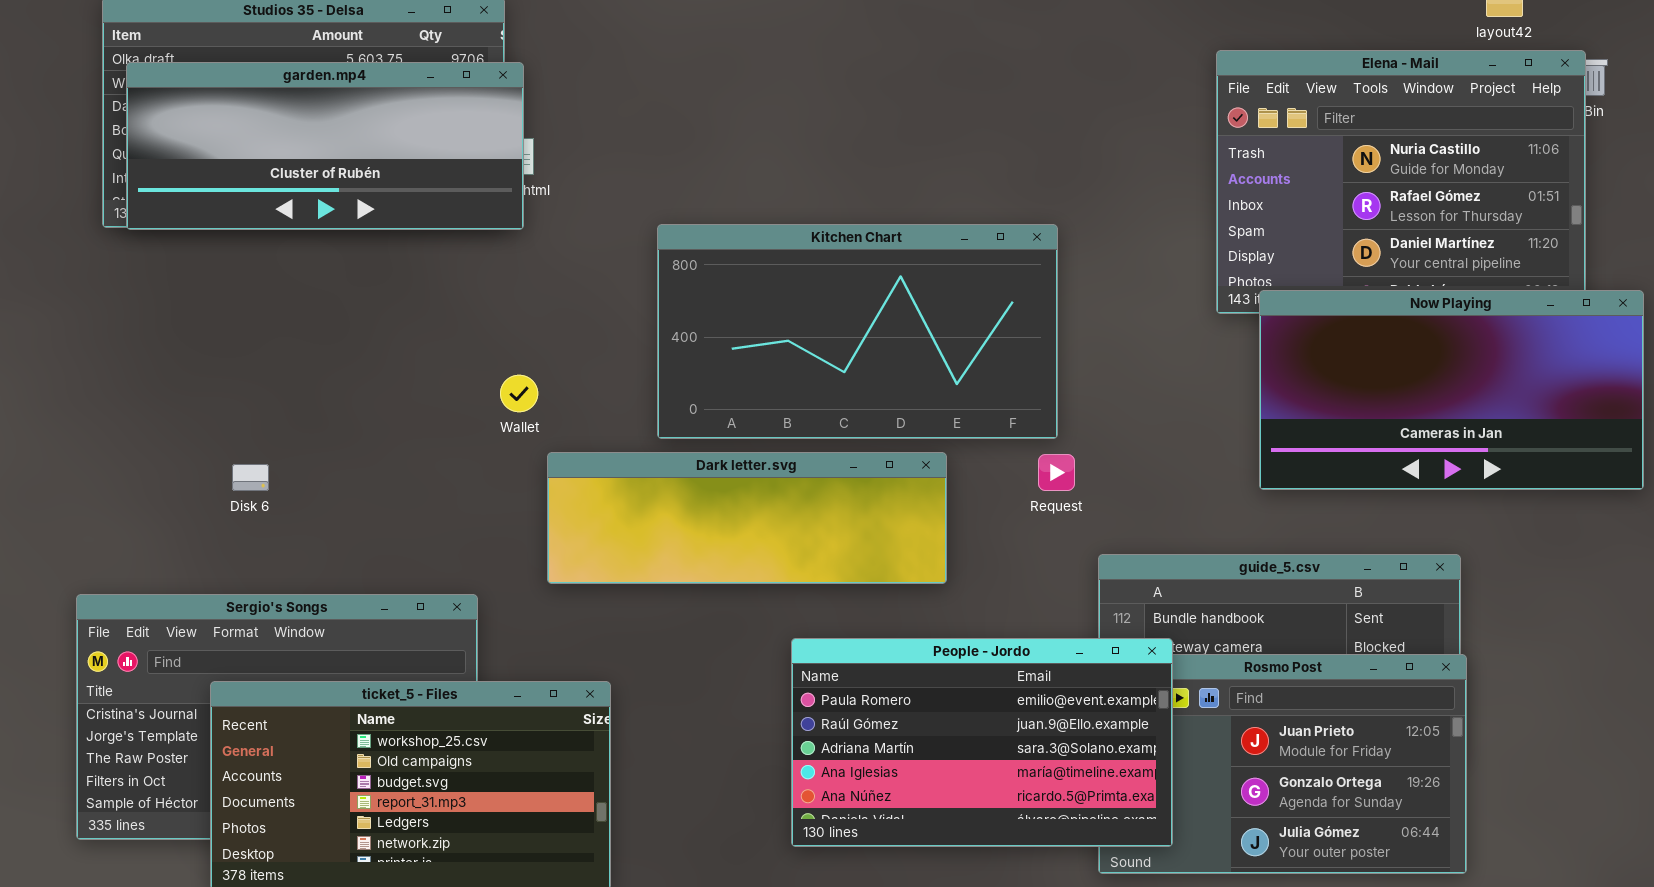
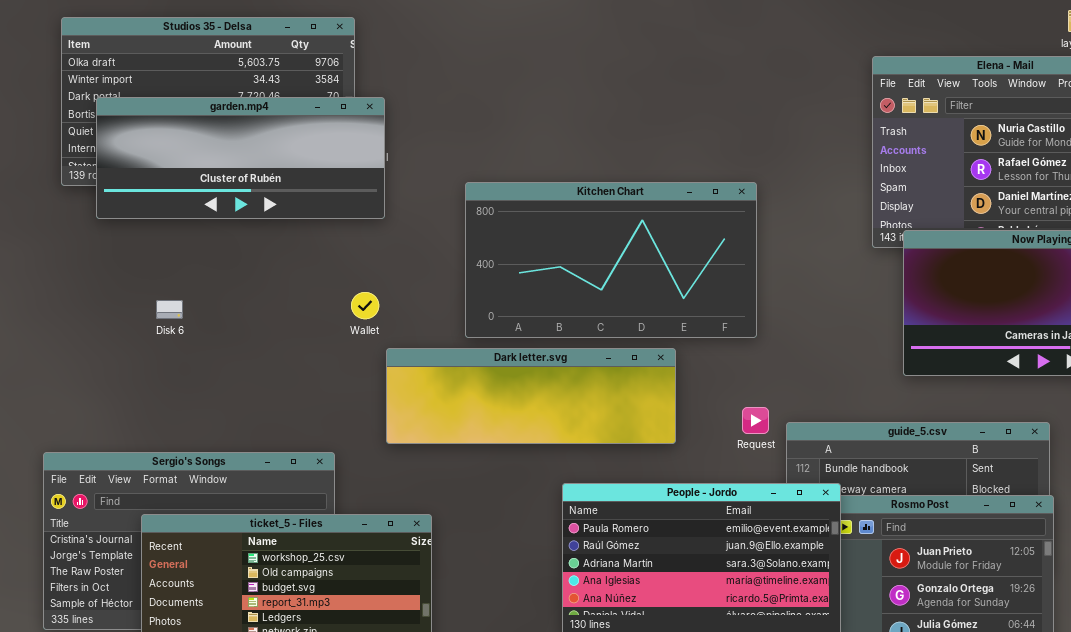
garden.mp4: [126,62,524,230] -> [96,97,385,219], moved
Request: [1038,454,1075,491] -> [742,407,769,434], moved
Disk 6: [232,464,269,491] -> [156,300,183,319], moved

